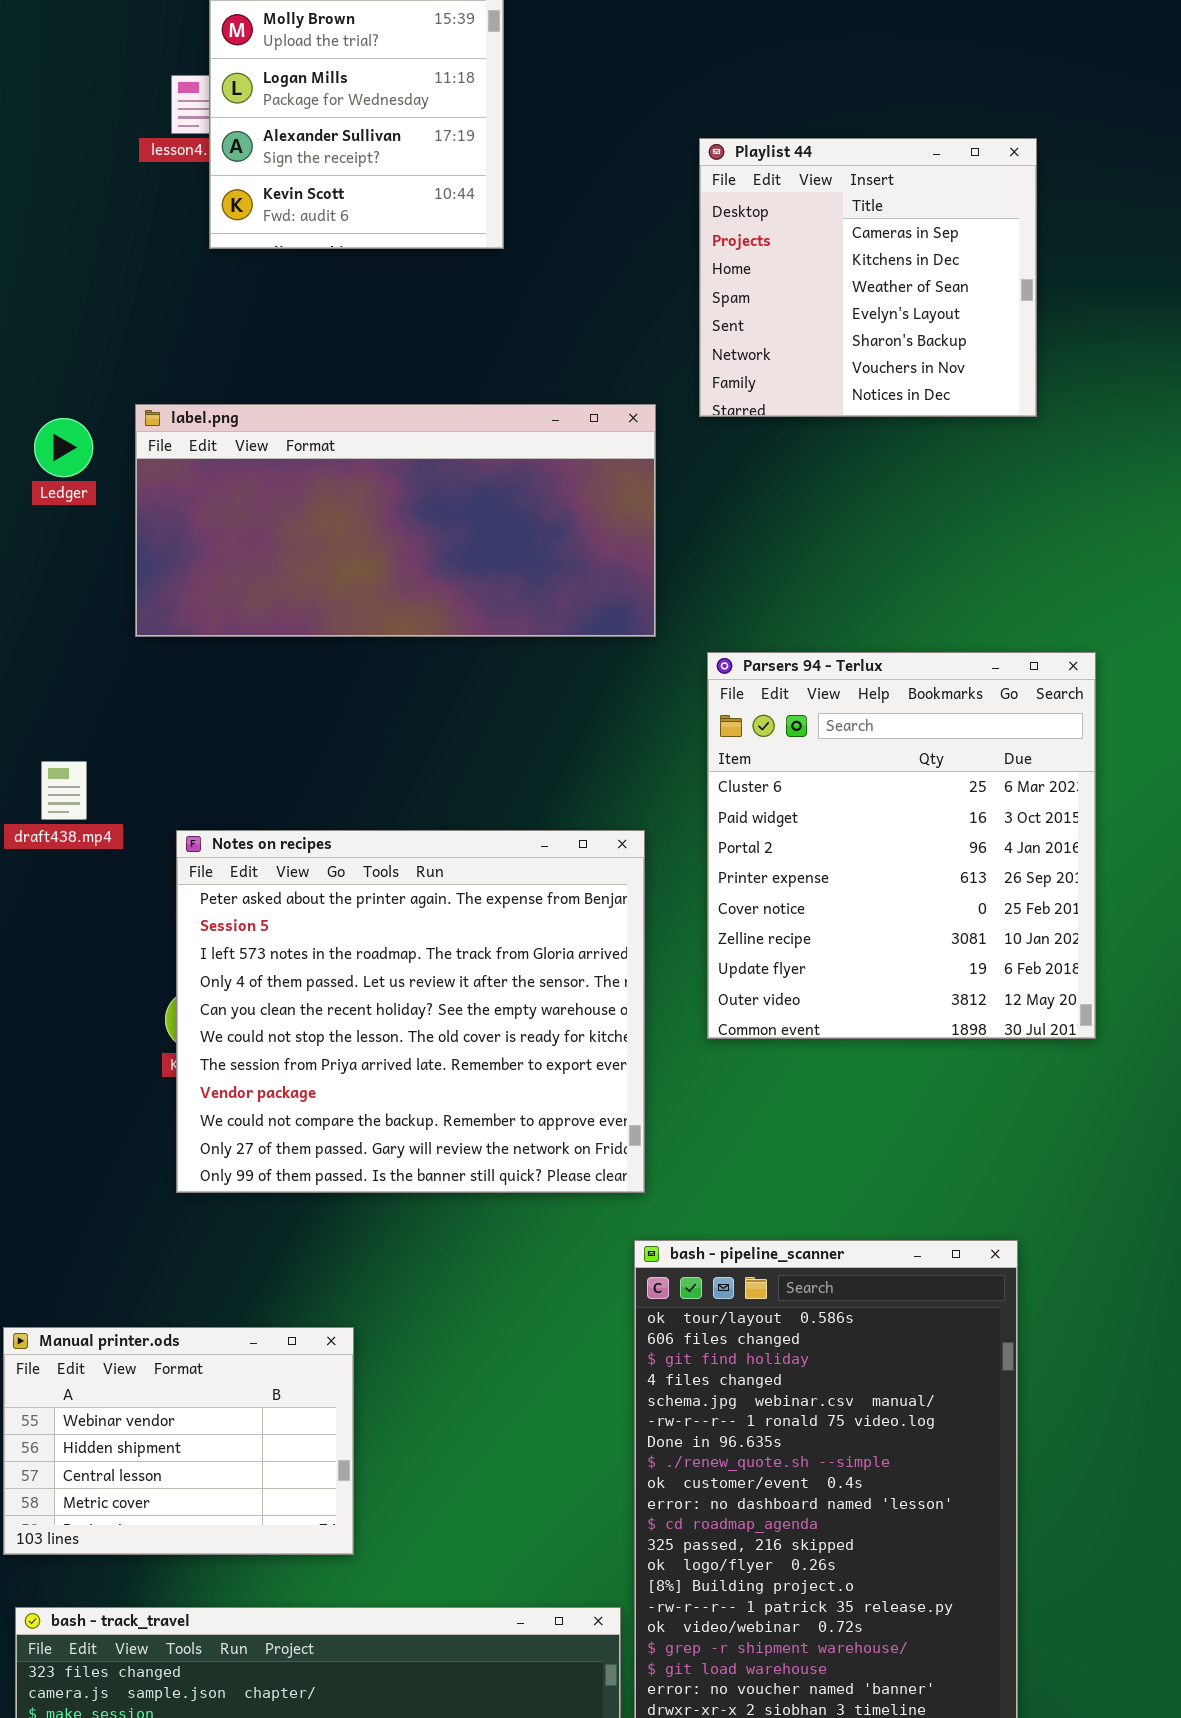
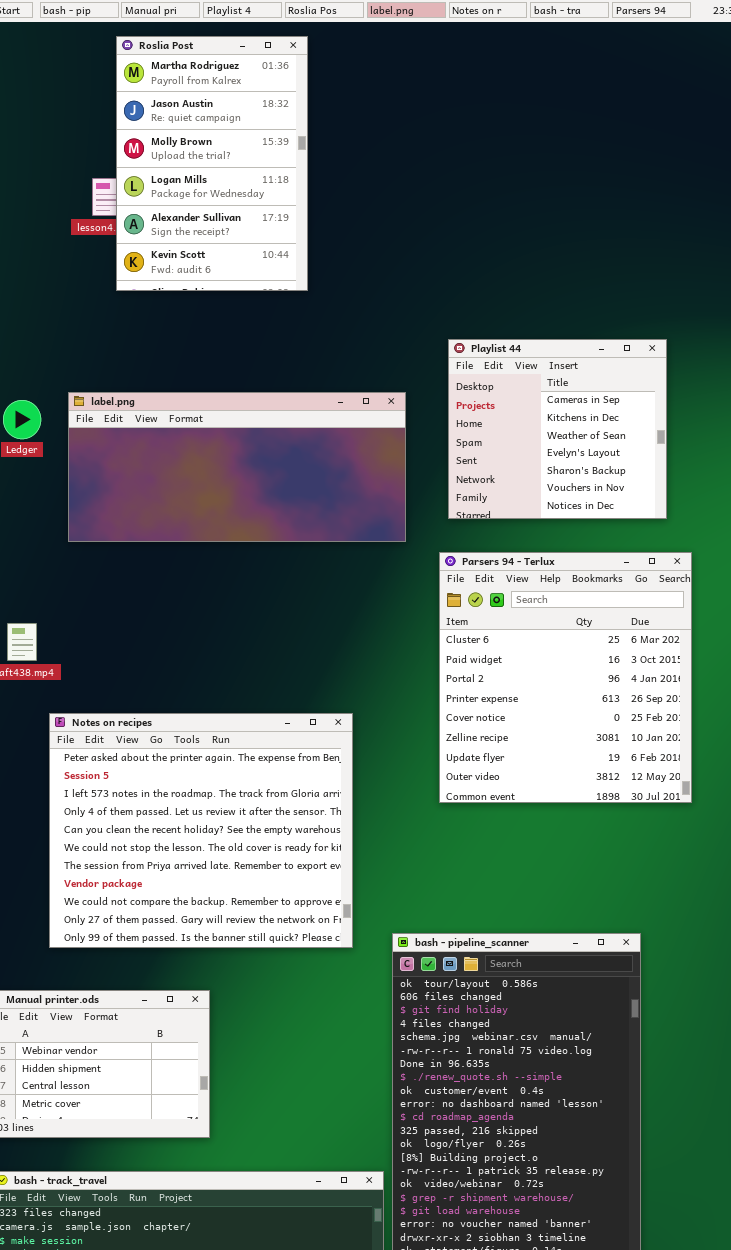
Playlist 44: [699,138,1037,417] -> [448,339,667,519], moved
Notes on recipes: [176,830,645,1193] -> [49,713,353,948], moved

